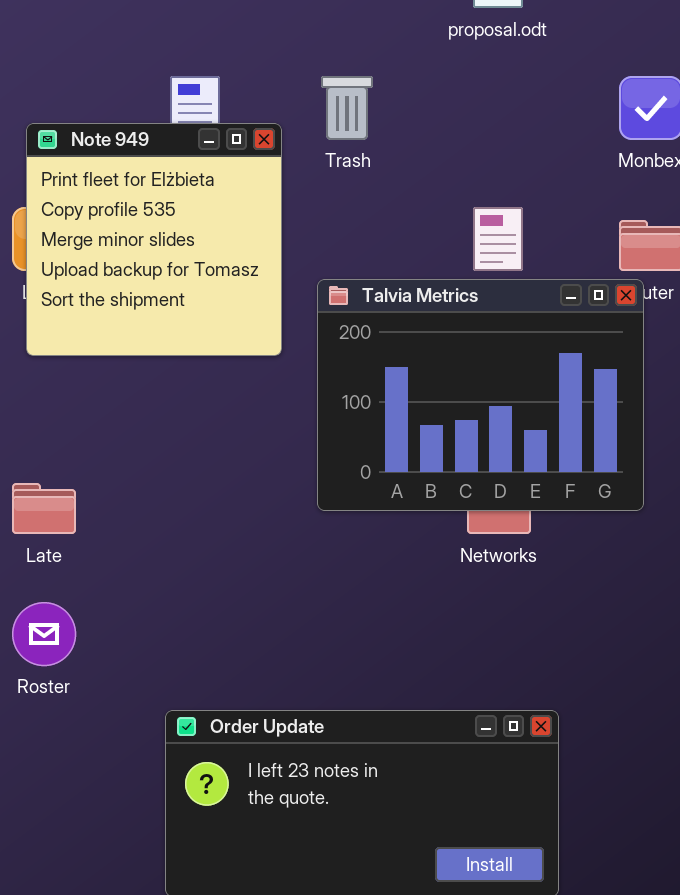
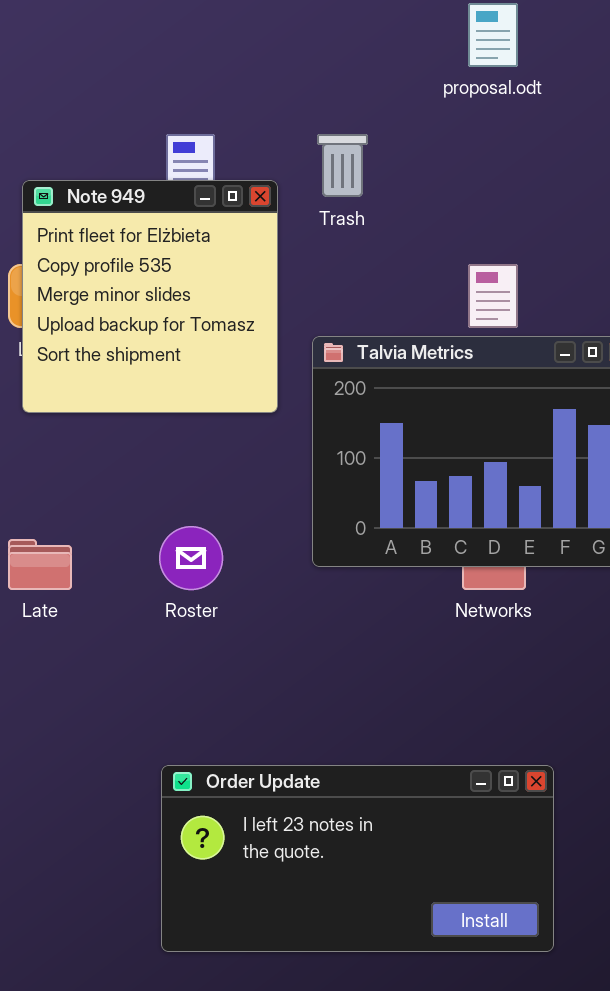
Roster: [12,602,76,666] -> [159,526,223,590], moved

